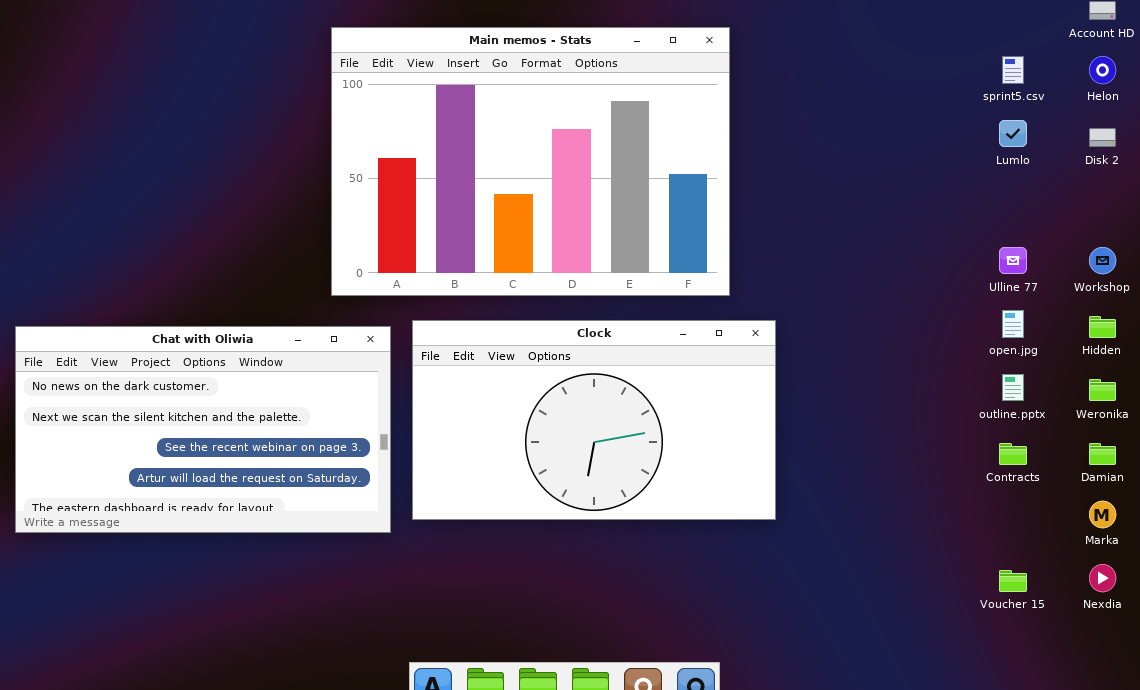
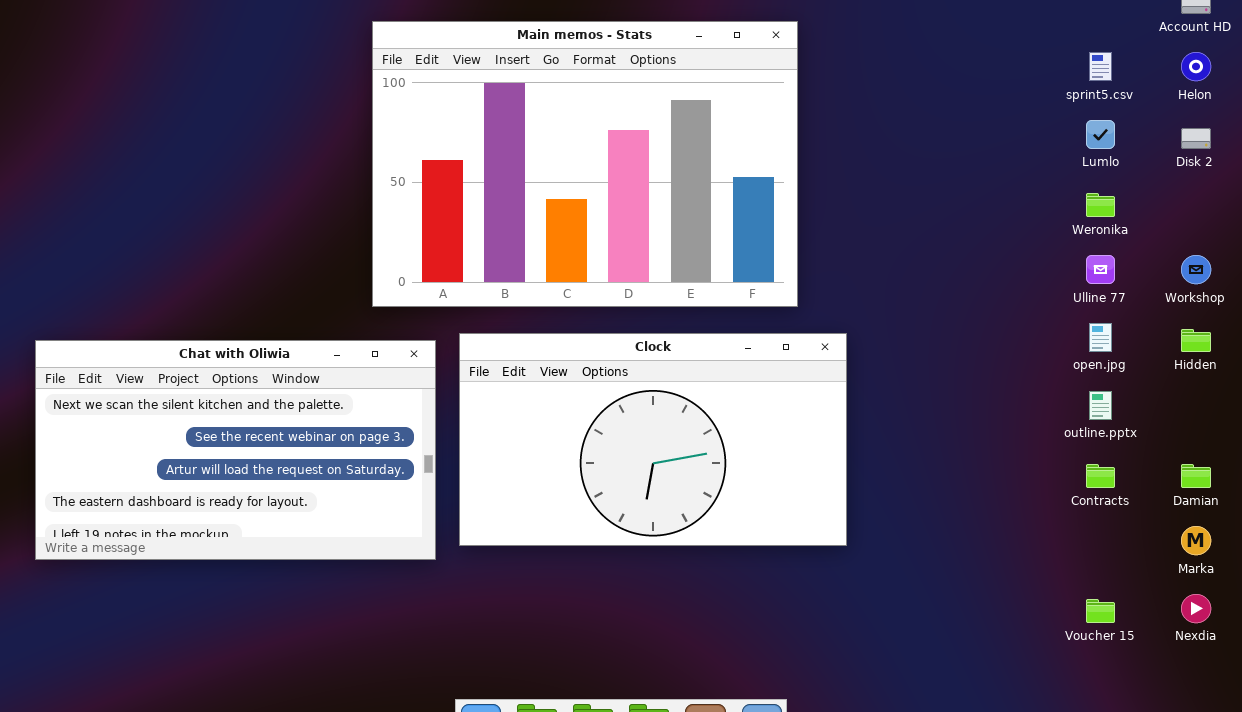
Chat with Oliwia: [15,326,391,533] -> [35,340,436,560], scrolled down 1 row
Weronika: [1089,379,1116,401] -> [1086,193,1115,217], moved

